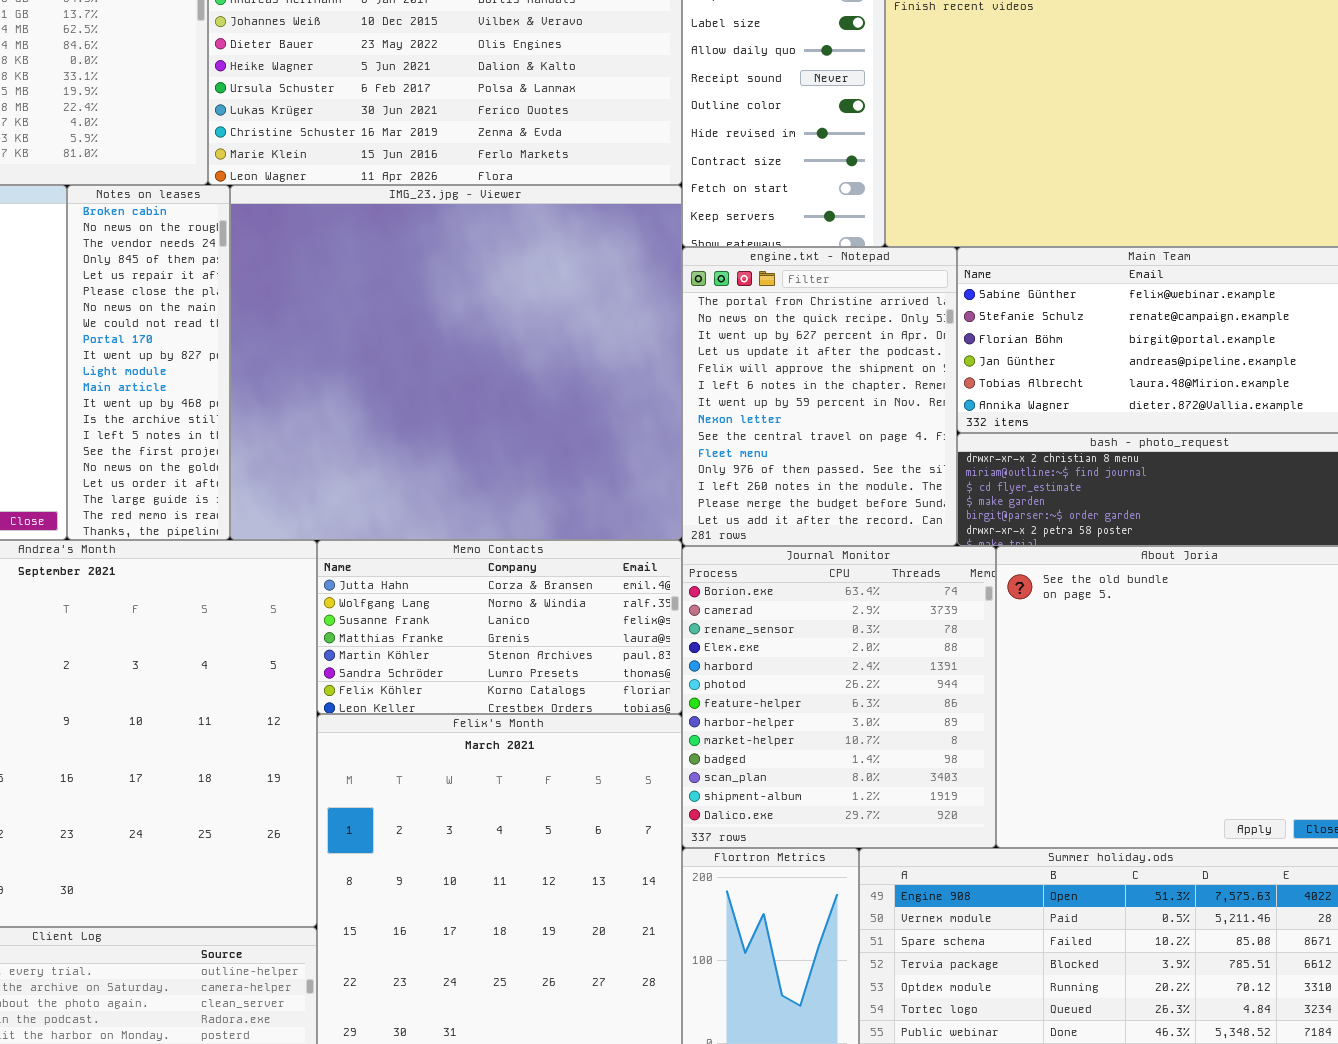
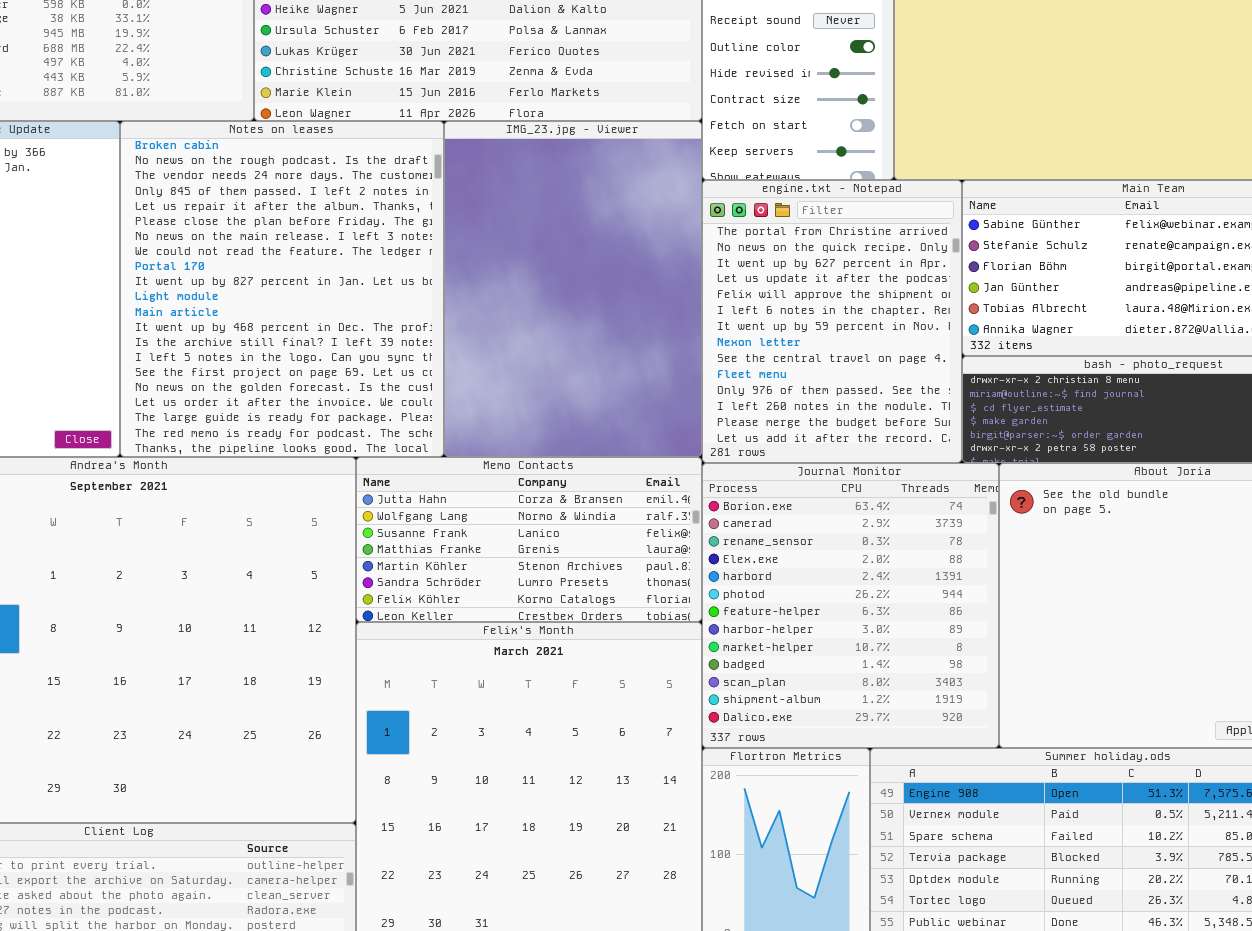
Notes on leases: [67,185,230,540] -> [120,121,444,457], resized
IMG_23.jpg - Viewer: [230,185,682,540] -> [444,121,702,457], resized

